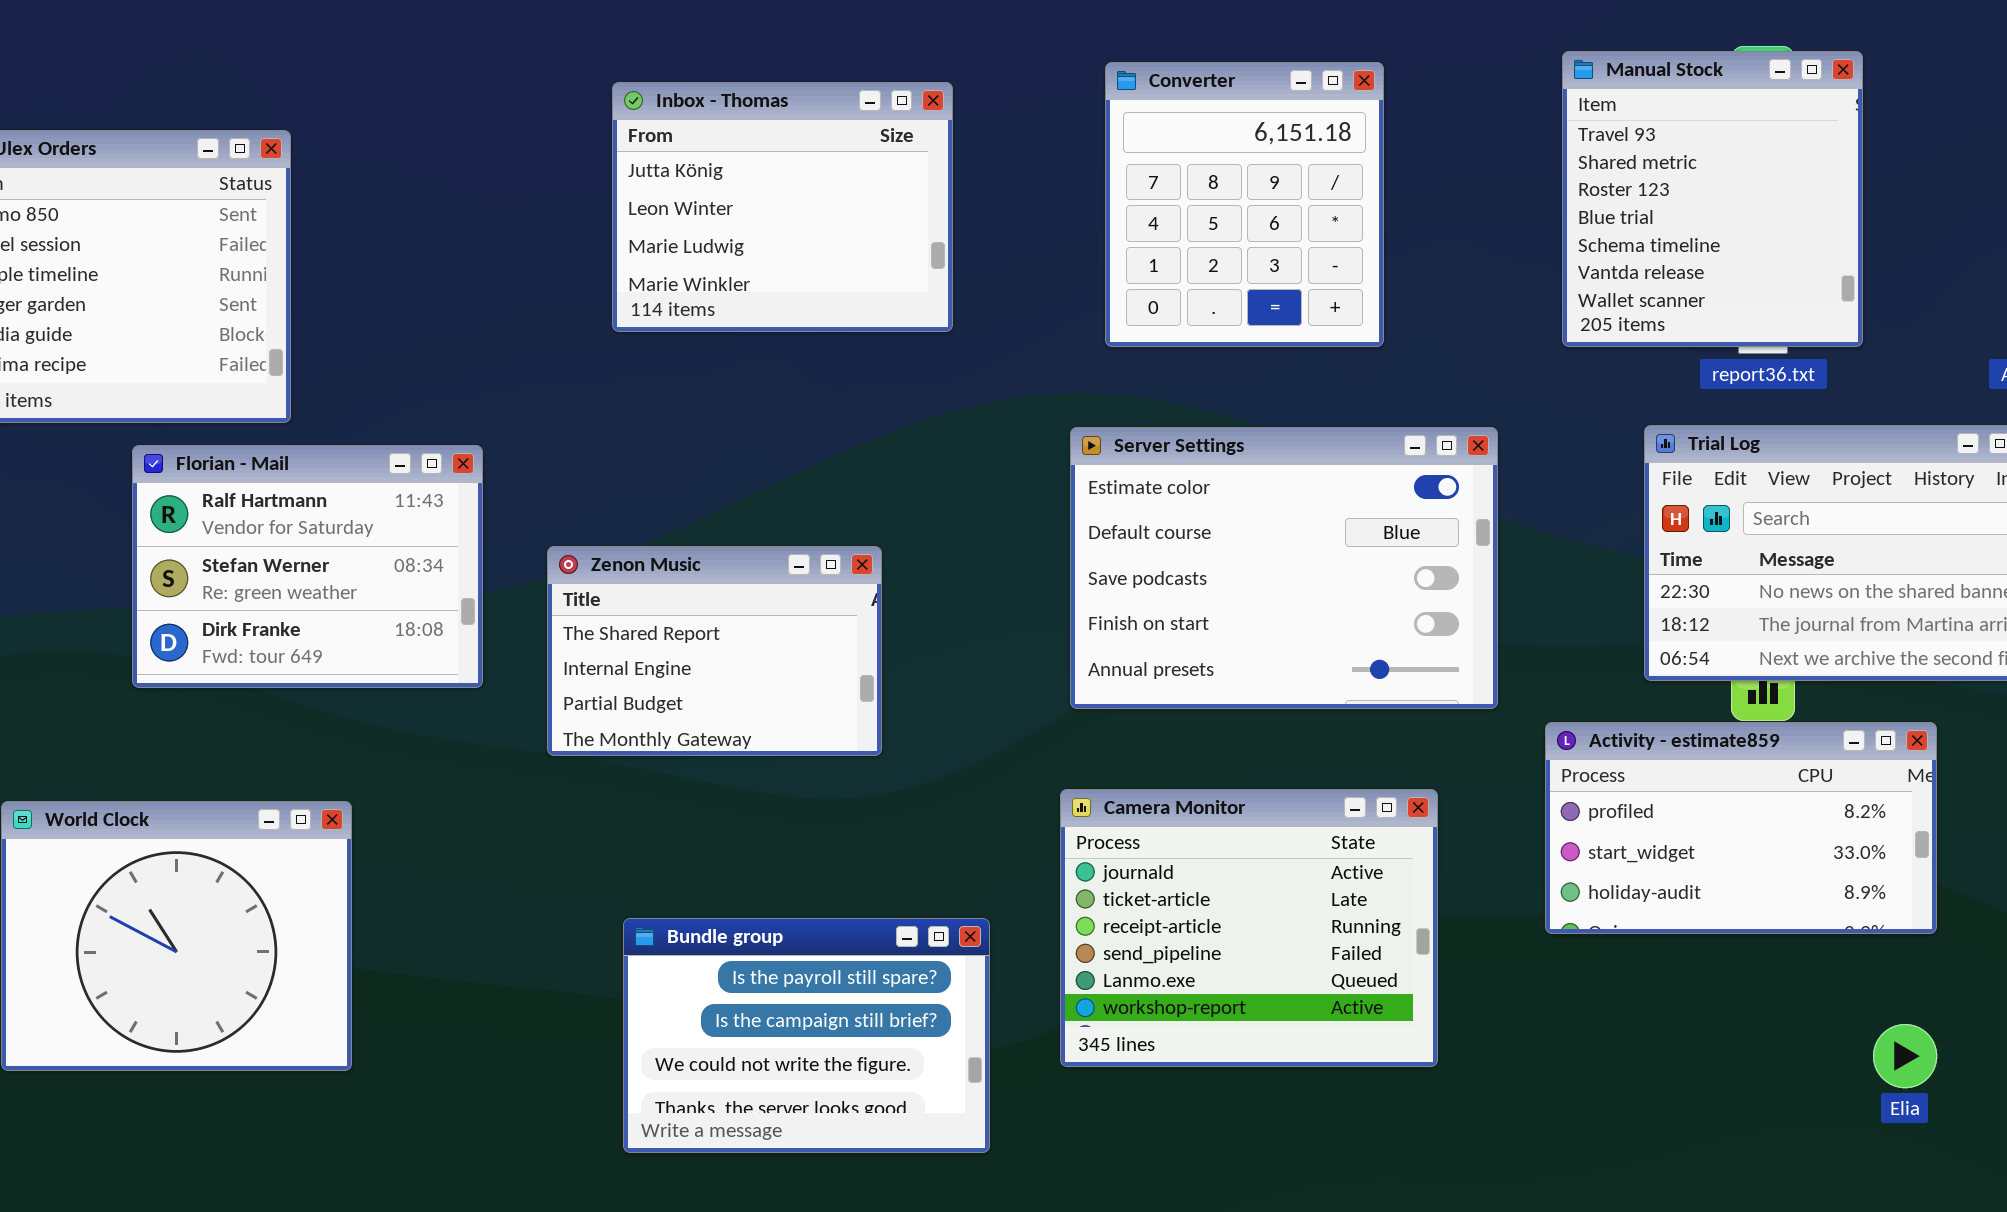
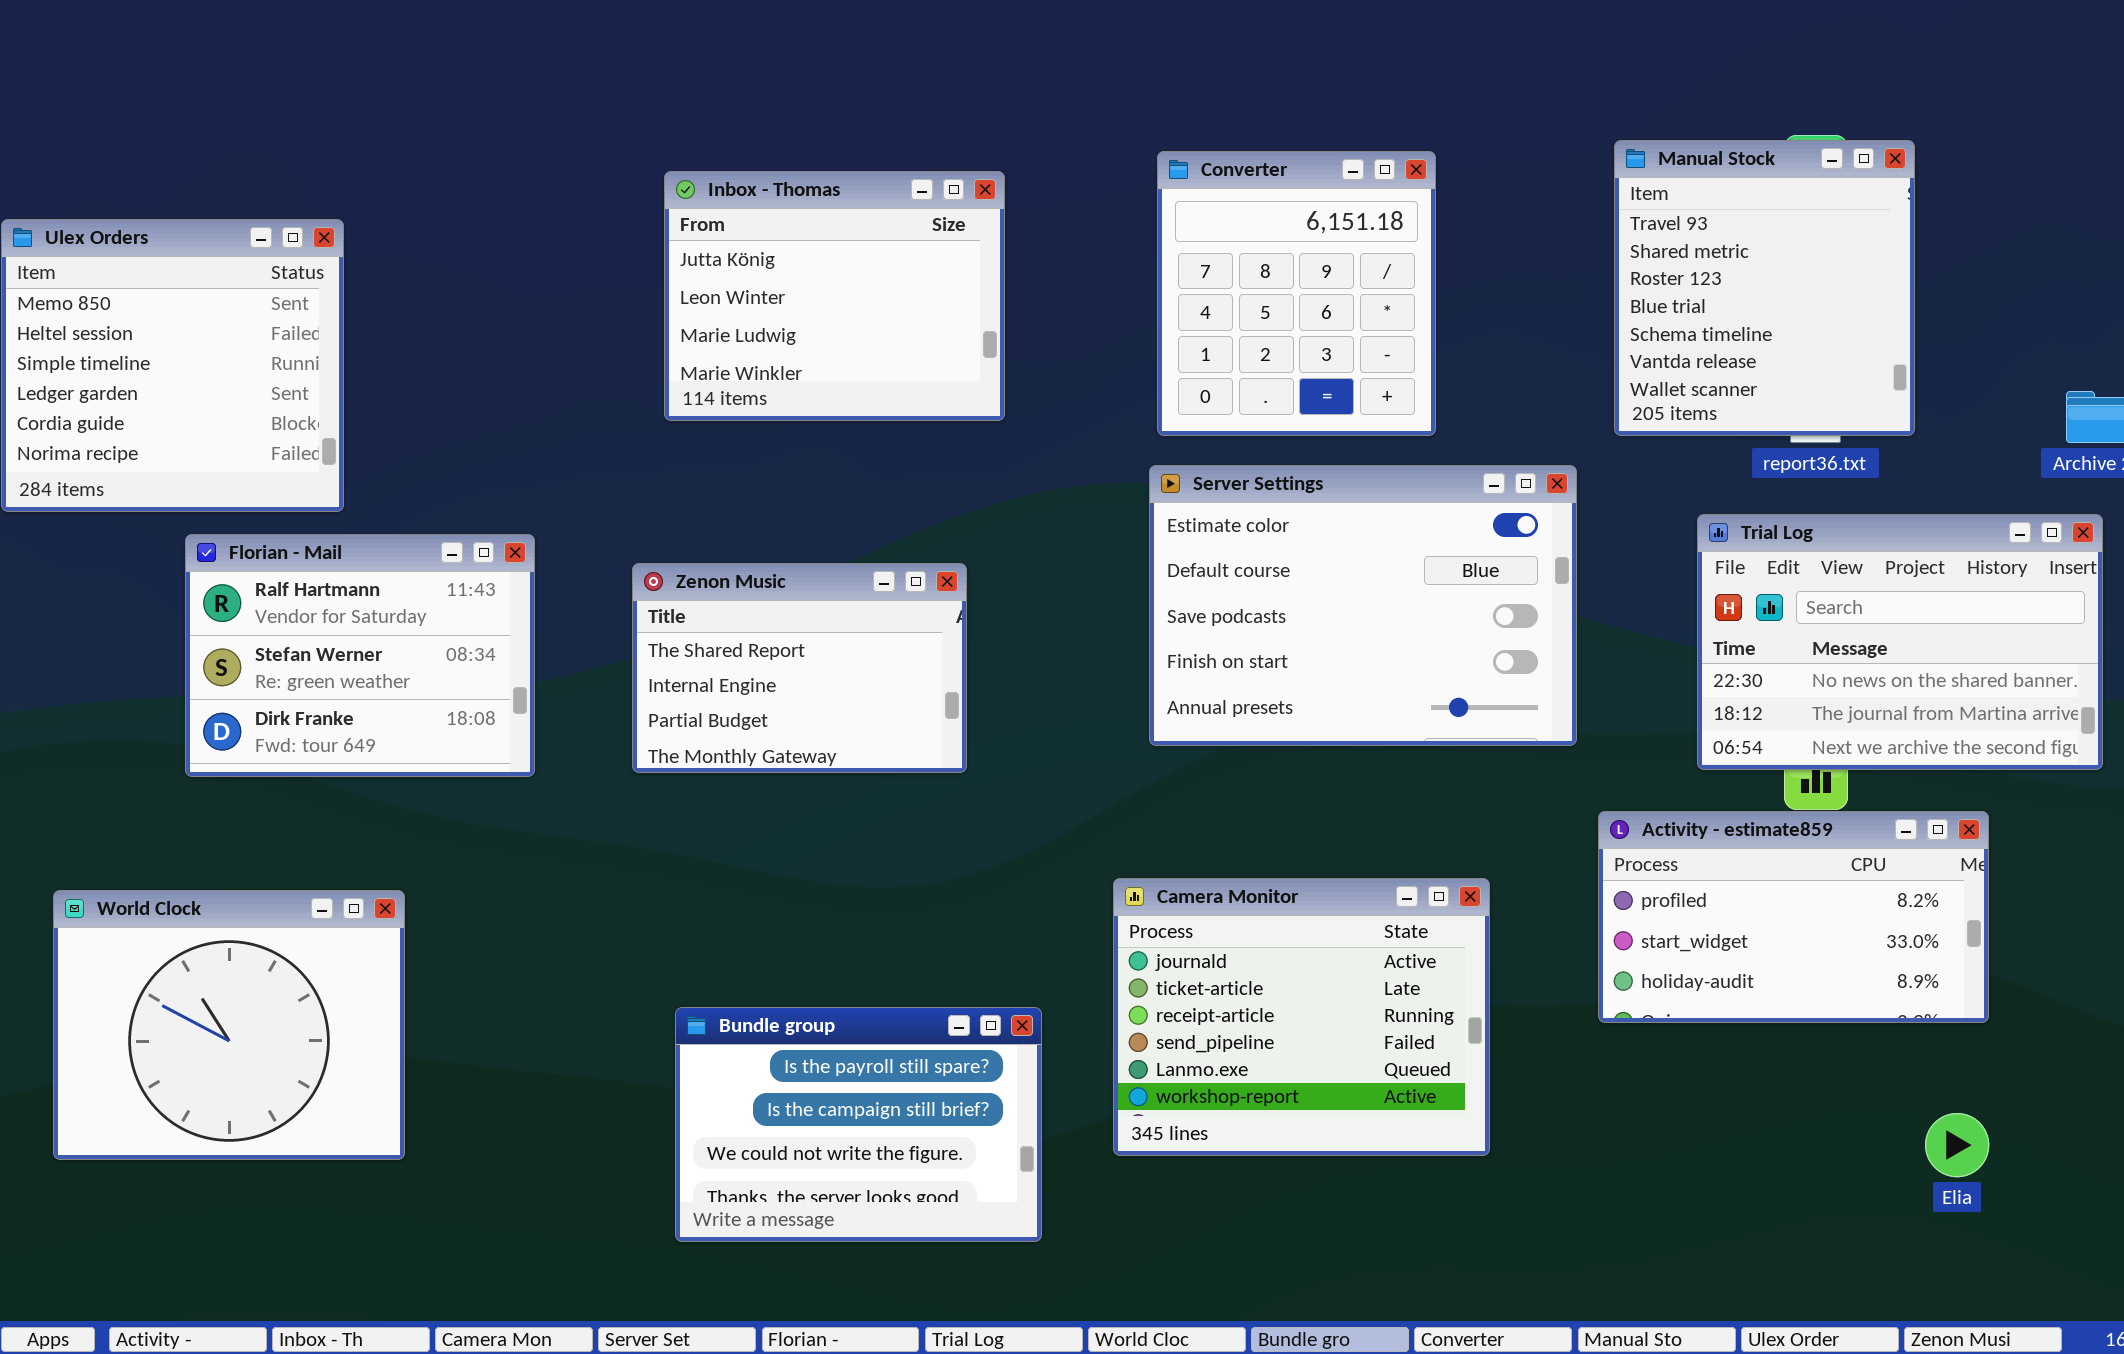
Server Settings: [1070,427,1498,709] -> [1149,465,1577,746], moved
Zenon Music: [547,546,882,756] -> [632,563,967,773], moved

